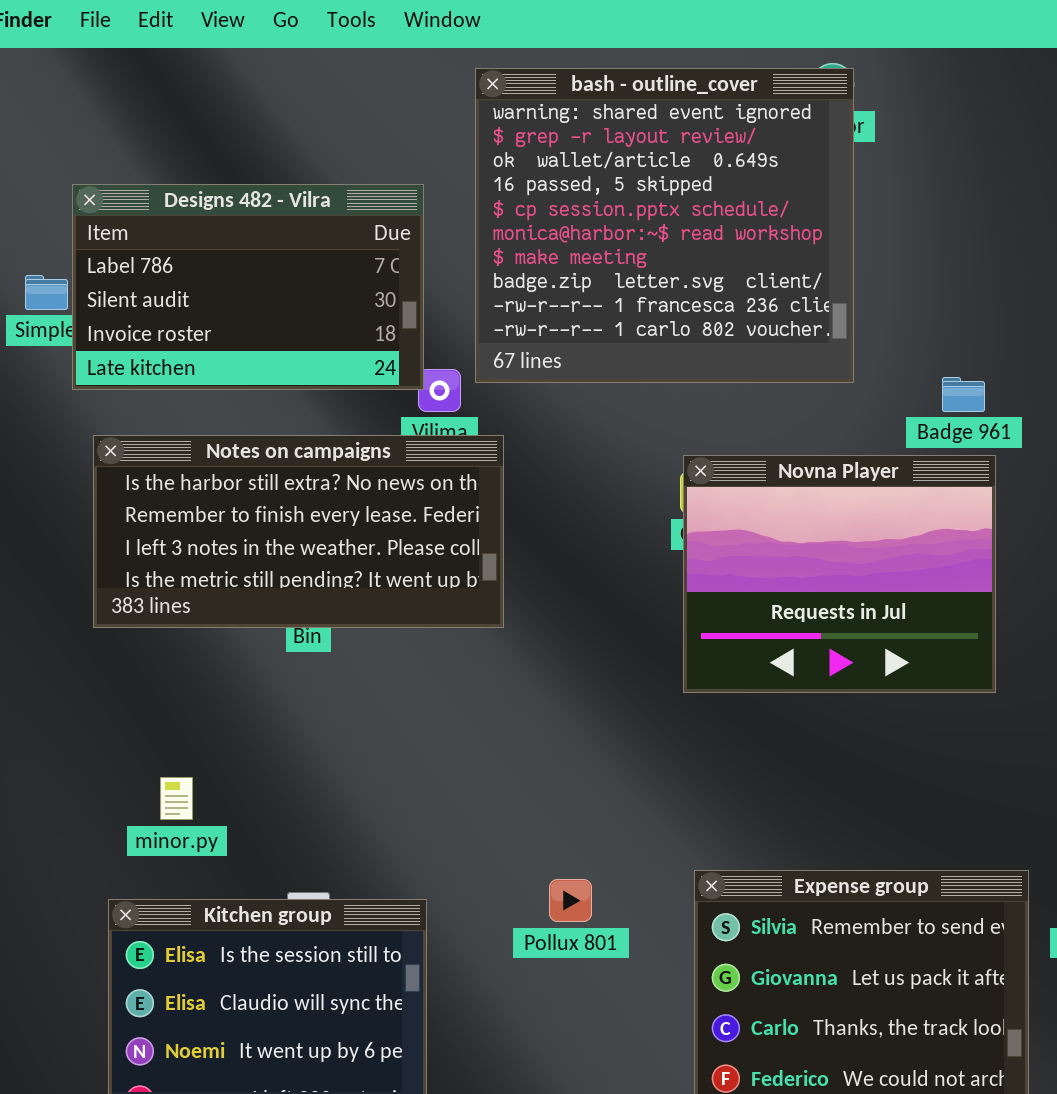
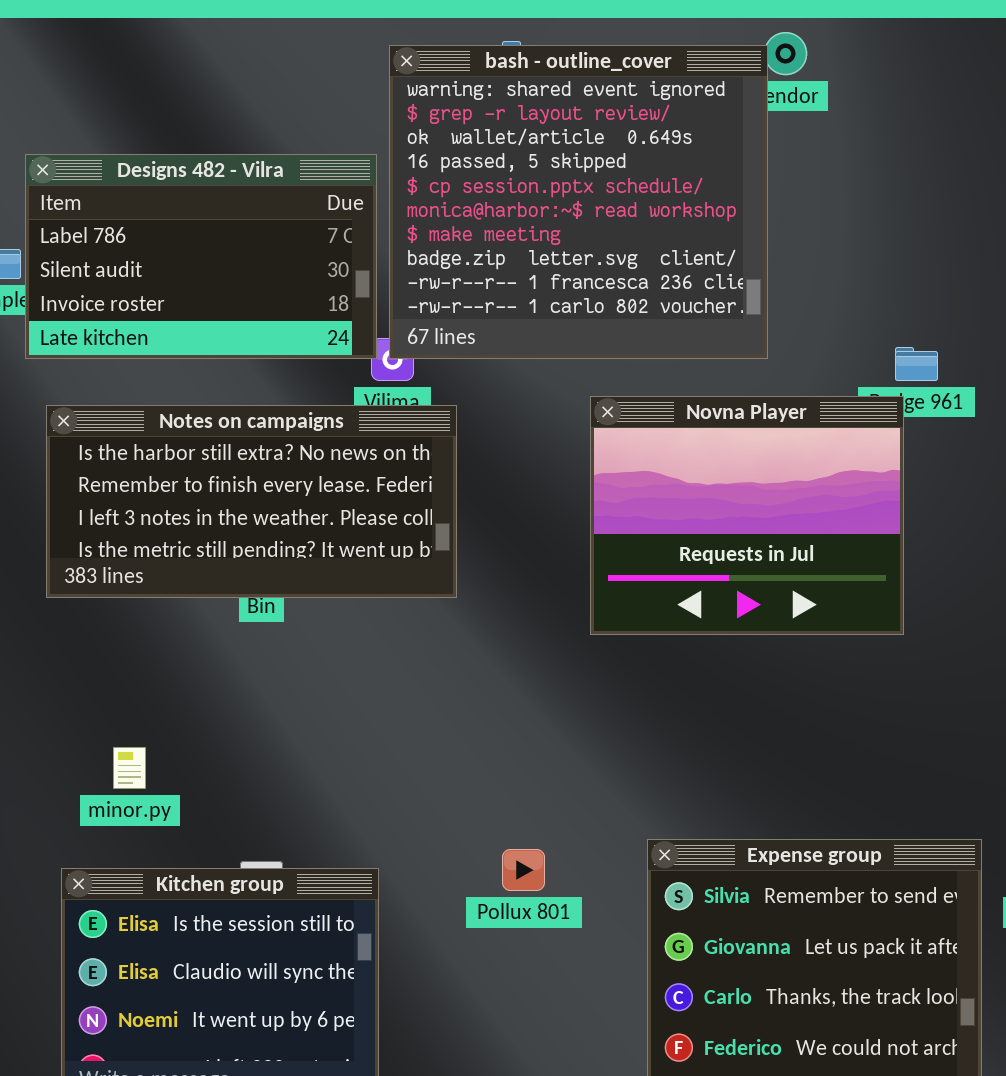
bash - outline_cover: [475,68,854,383] -> [389,45,768,359], moved
Novna Player: [683,455,996,693] -> [590,396,904,635], moved

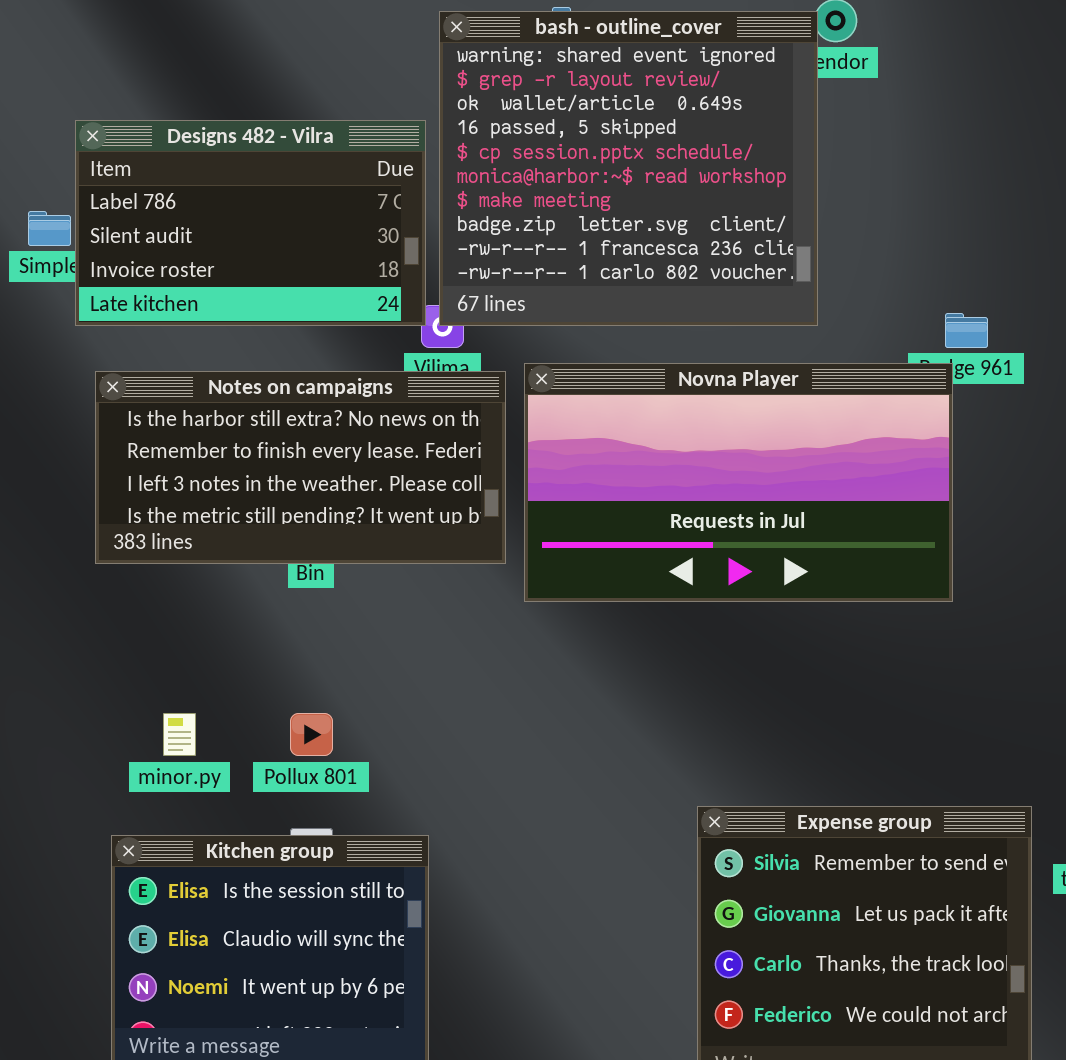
Novna Player: [590,396,904,635] -> [524,363,953,602], resized
Pollux 801: [502,849,545,891] -> [290,713,333,756], moved

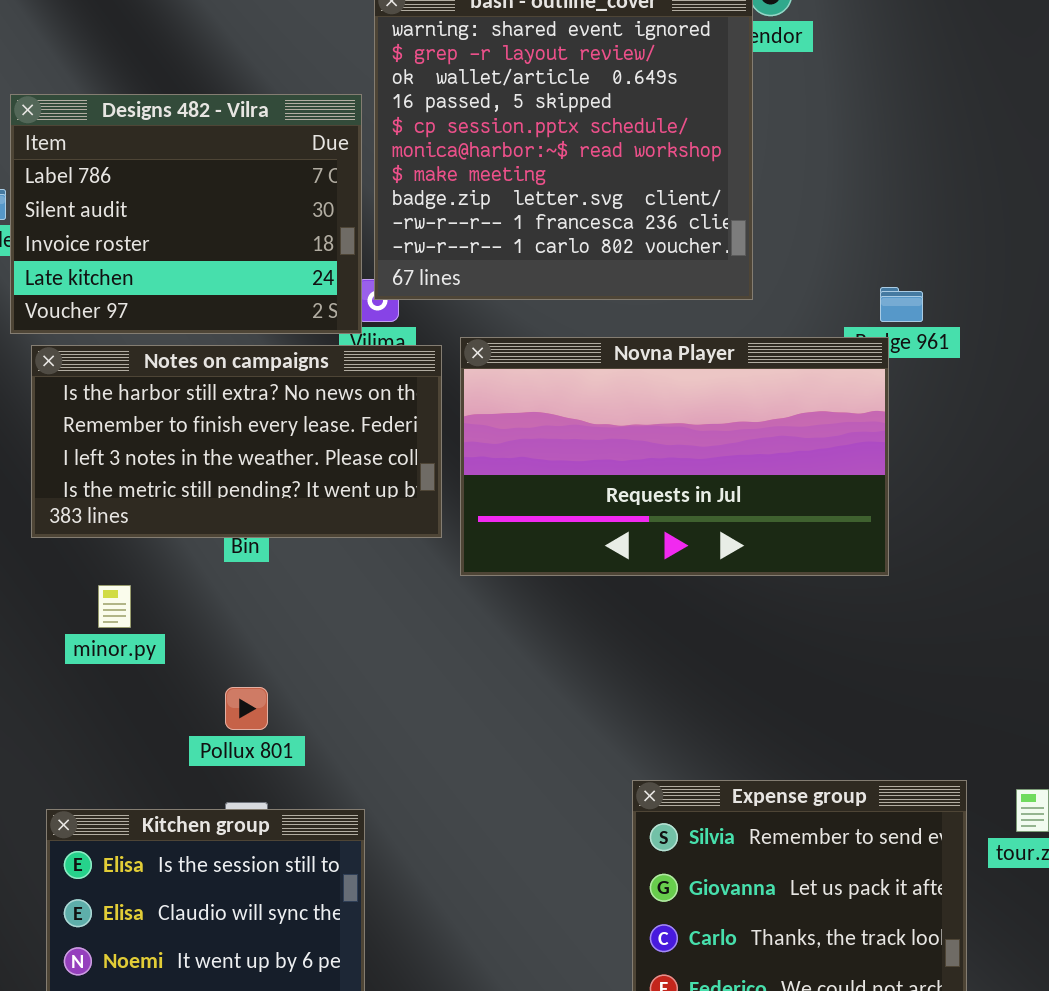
Designs 482 - Vilra: [75,120,426,326] -> [10,94,362,334], resized
minor.py: [163,713,196,756] -> [98,585,131,628], moved

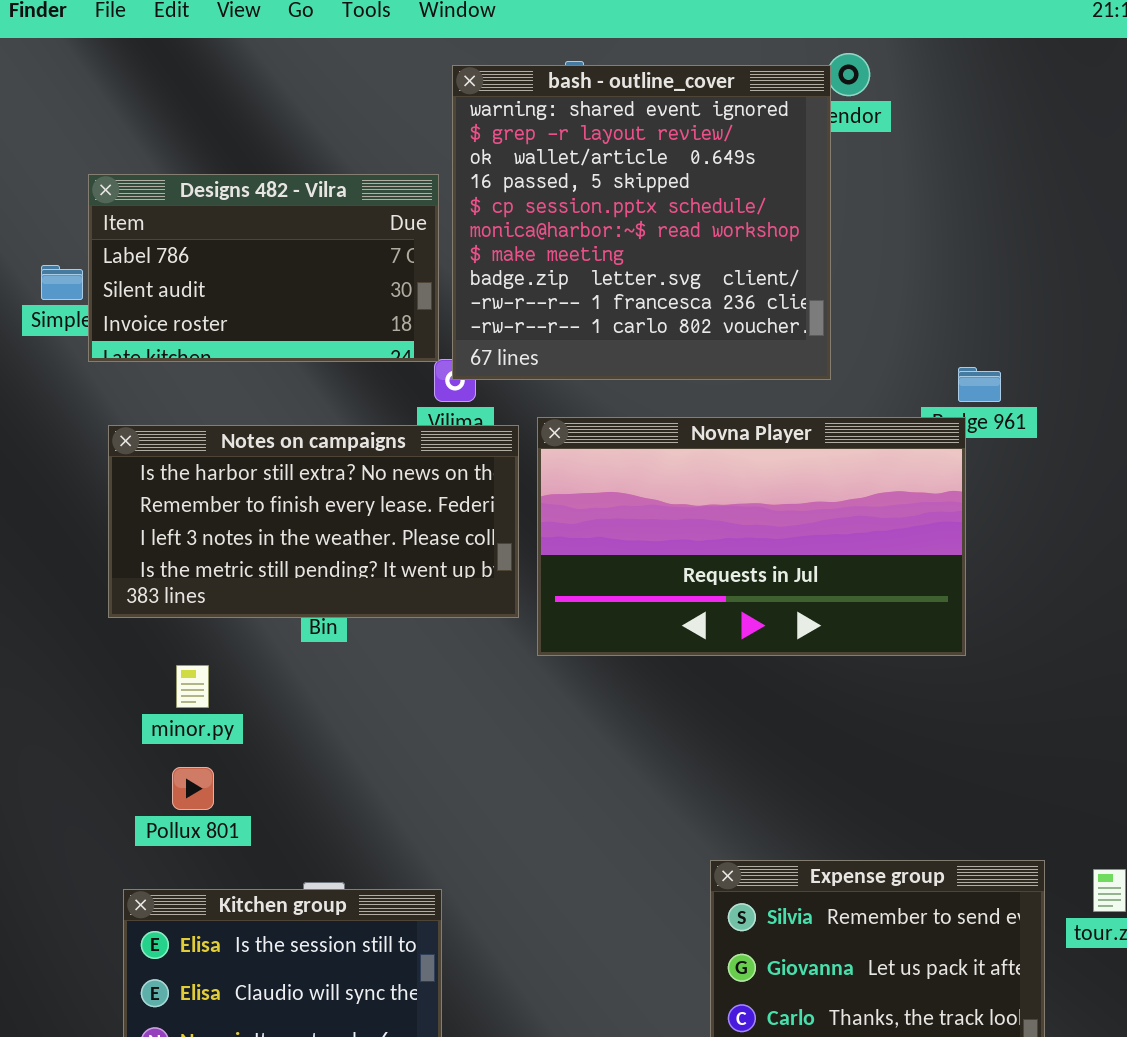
Designs 482 - Vilra: [10,94,362,334] -> [88,174,439,362], resized
Pollux 801: [225,687,268,730] -> [172,767,214,810], moved

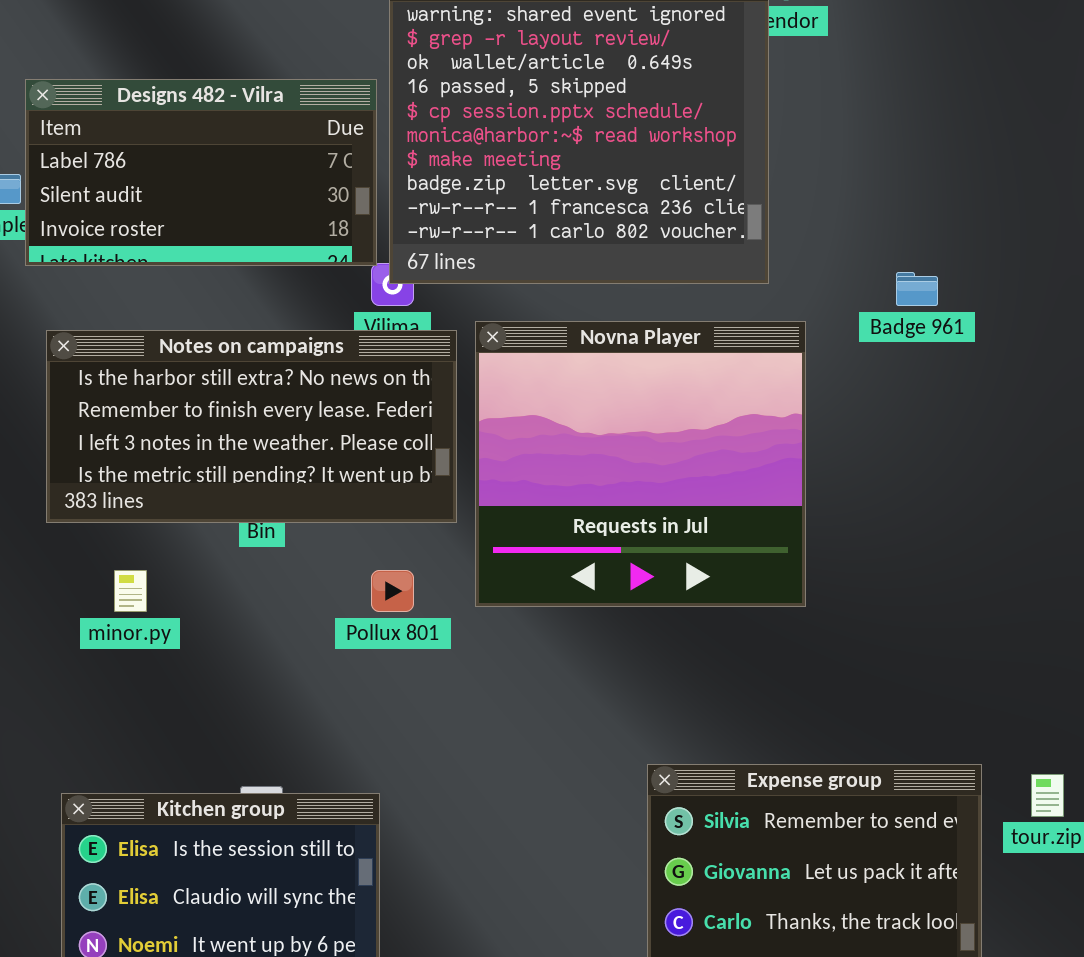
Novna Player: [537,417,966,656] -> [475,321,806,607], resized
Pollux 801: [172,767,214,810] -> [371,570,414,612], moved

